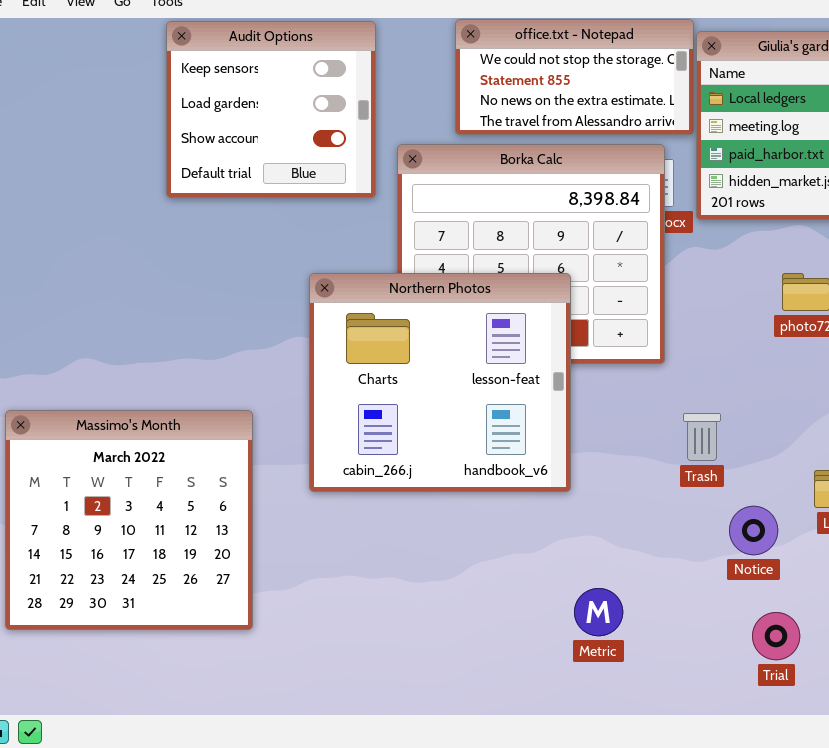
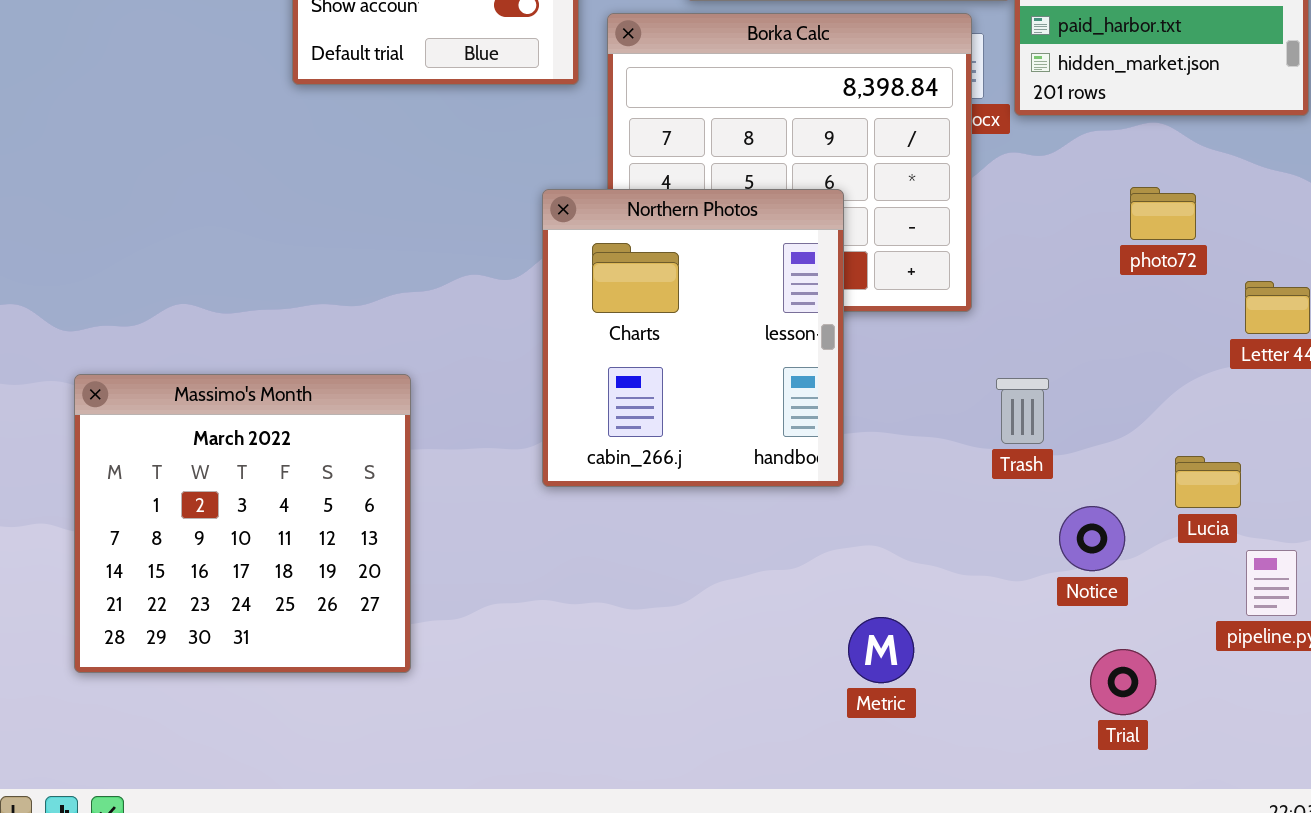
Northern Photos: [309,273,571,492] -> [542,189,844,487], resized

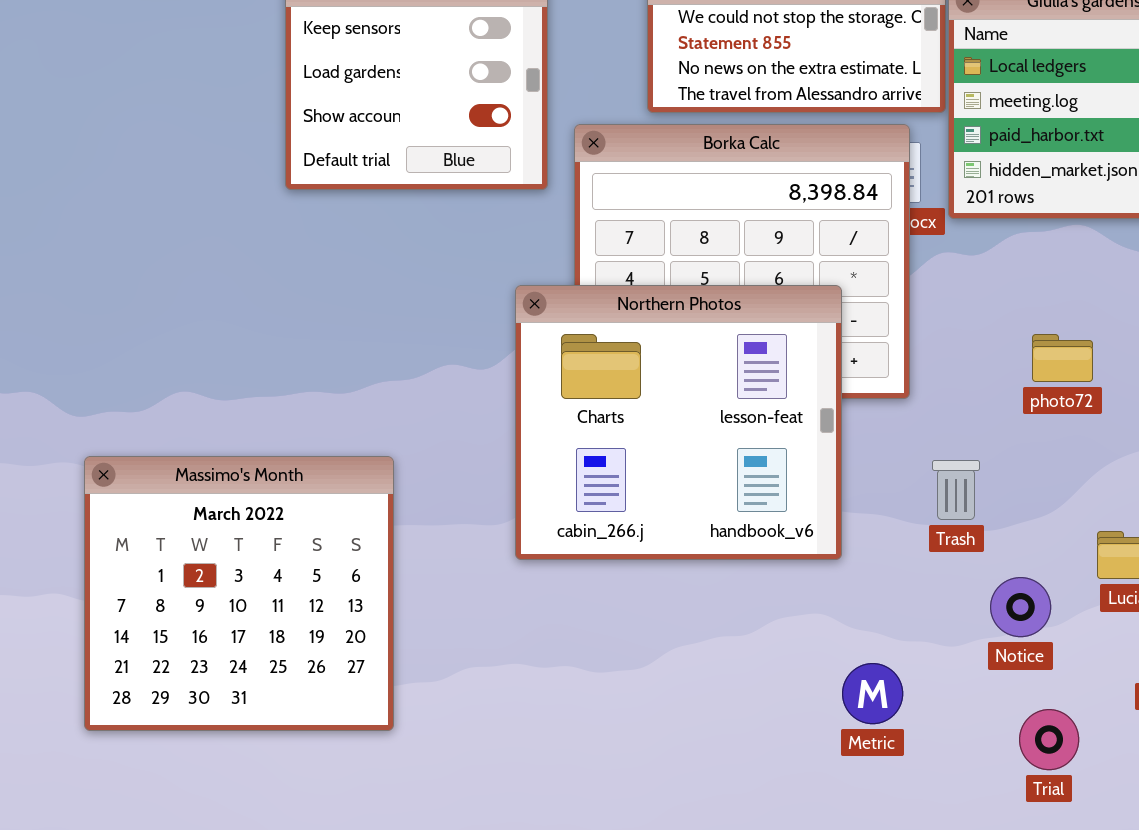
photo72: [1130,187,1196,240] -> [1032,334,1093,382], moved
Northern Photos: [542,189,844,487] -> [515,285,842,560], resized
Metric: [848,617,914,683] -> [842,663,903,724], moved

